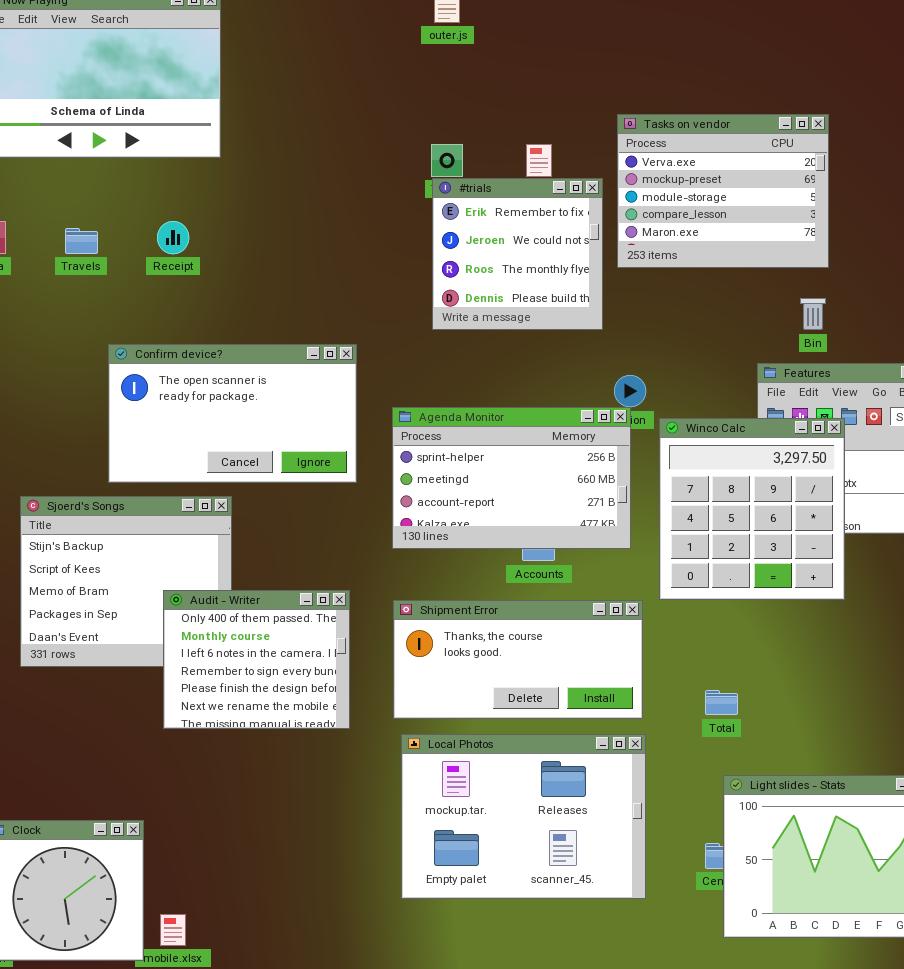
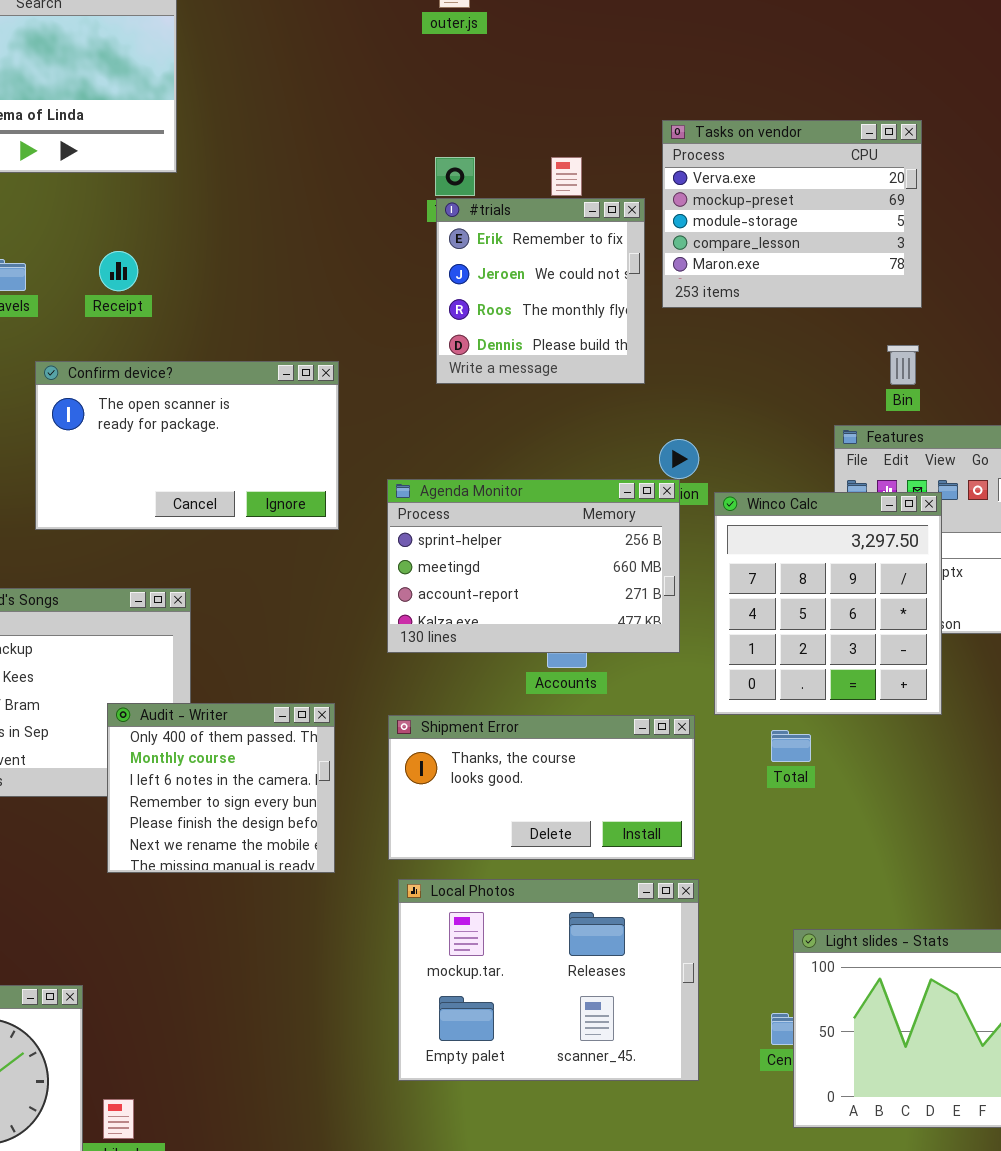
Confirm device?: [108,344,357,483] -> [35,361,339,530], moved
Total: [705,690,738,715] -> [771,730,811,762], moved

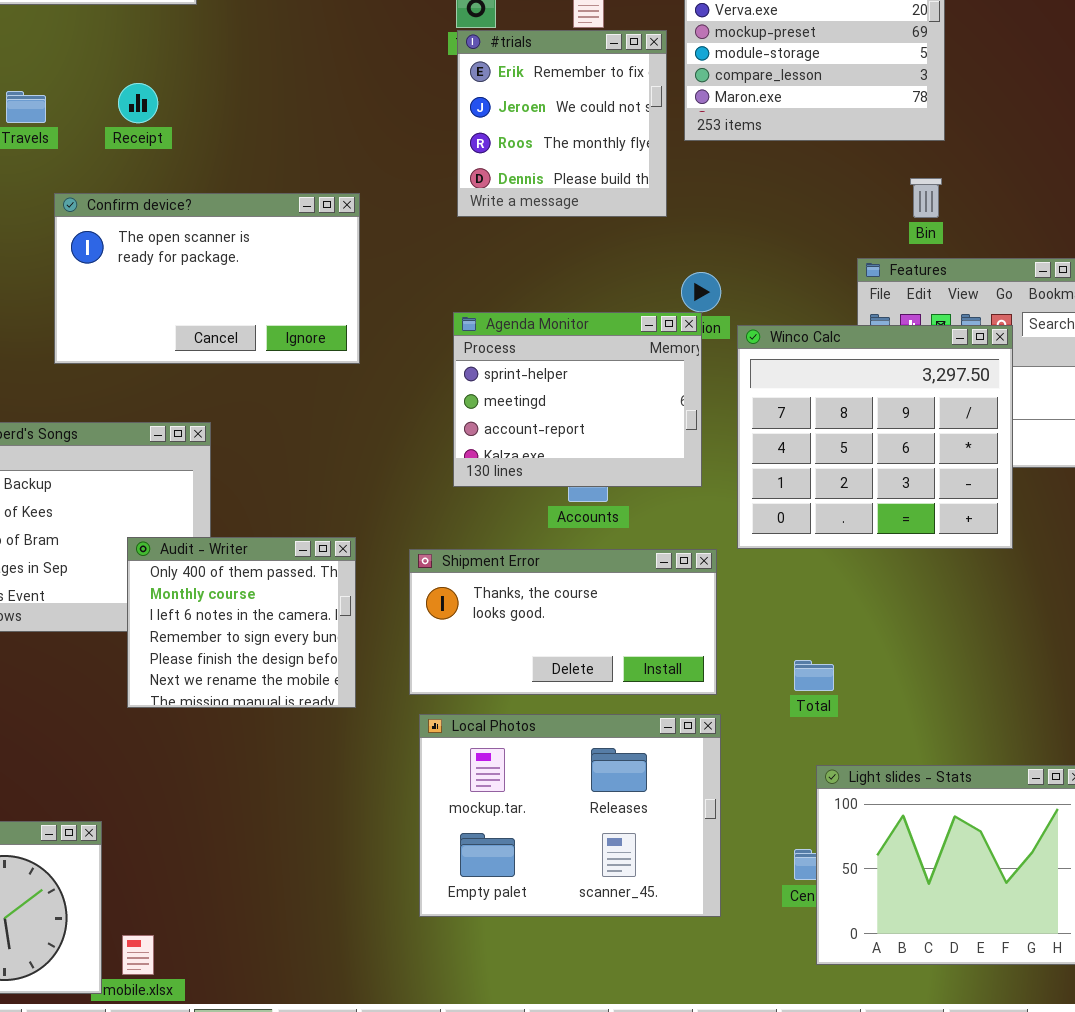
Agenda Monitor: [387,479,680,653] -> [453,312,702,487], resized
Winco Calc: [714,492,942,715] -> [737,325,1013,549], resized
Total: [771,730,811,762] -> [794,660,834,691], moved

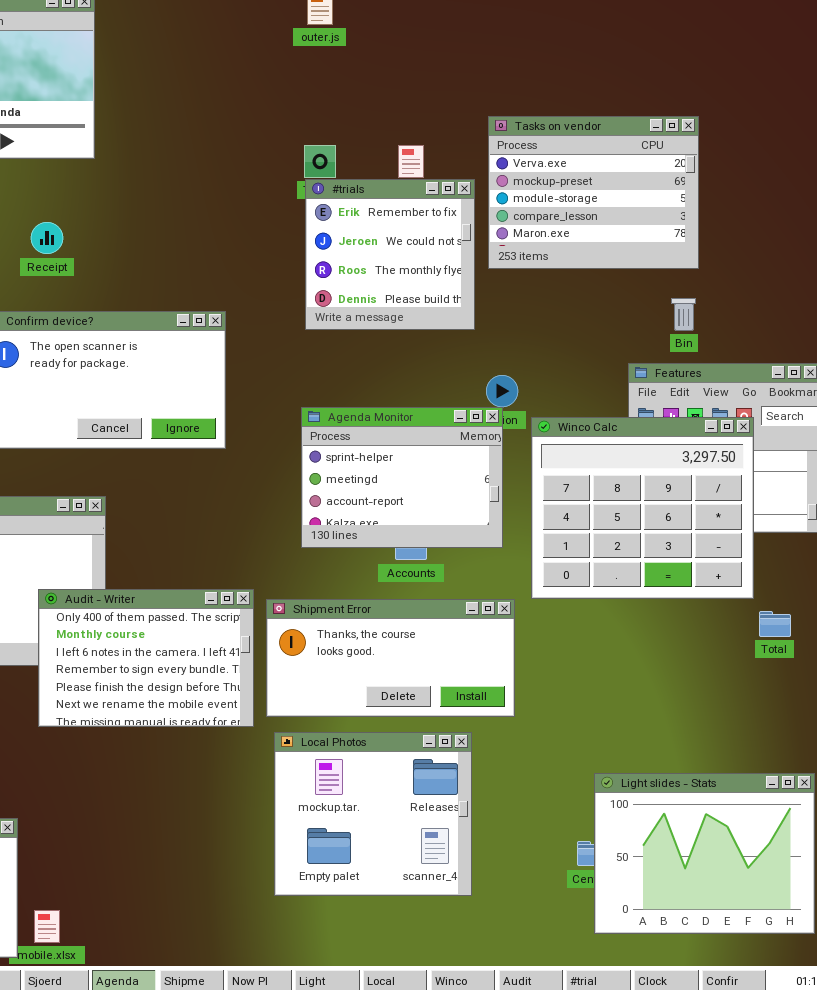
Audit - Writer: [127,537,356,708] -> [38,589,254,727], resized
Total: [794,660,834,691] -> [759,611,791,637], moved
Local Photos: [419,714,721,917] -> [274,732,472,896], resized

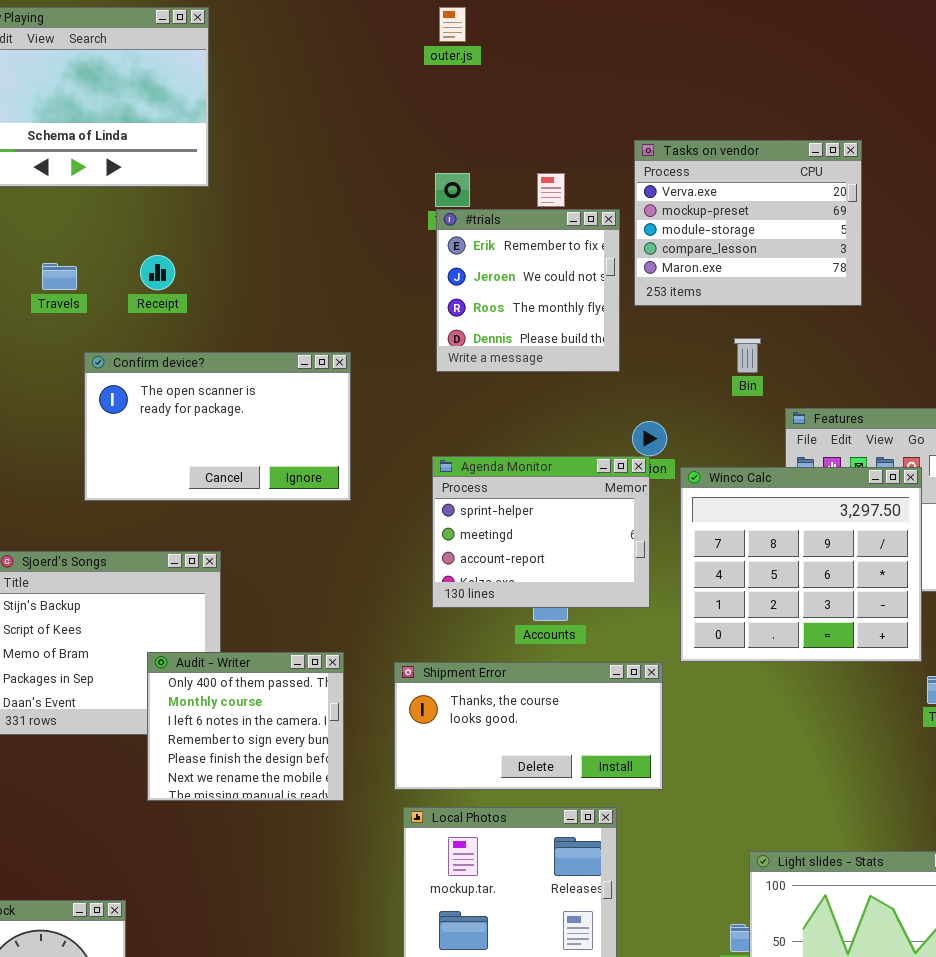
Bin: [671,298,696,331] -> [734,338,761,373], moved
Audit - Writer: [38,589,254,727] -> [147,652,344,801], resized

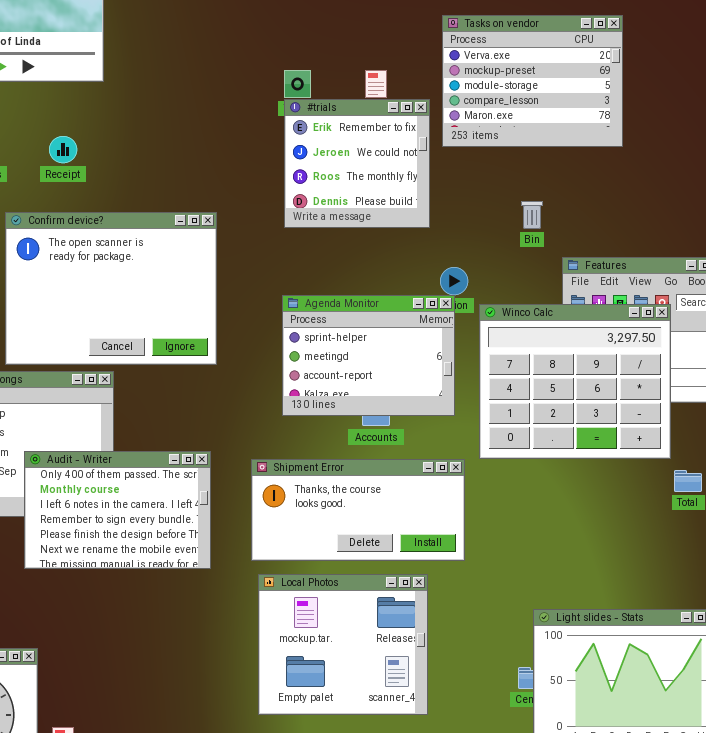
Tasks on vendor: [634,140,862,306] -> [442,15,623,147], moved
Confirm device?: [84,352,351,501] -> [5,212,217,365], resized
Audit - Writer: [147,652,344,801] -> [24,451,211,569], resized

